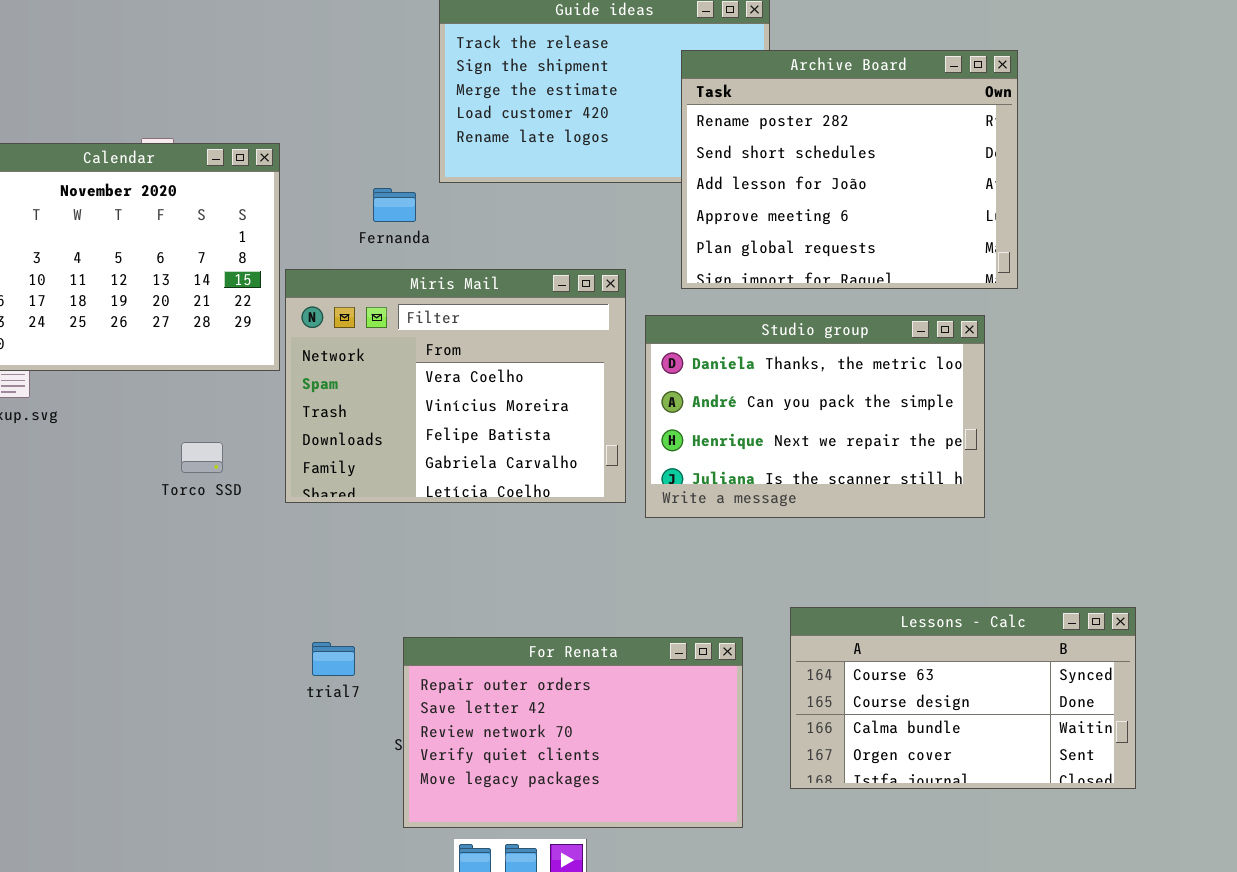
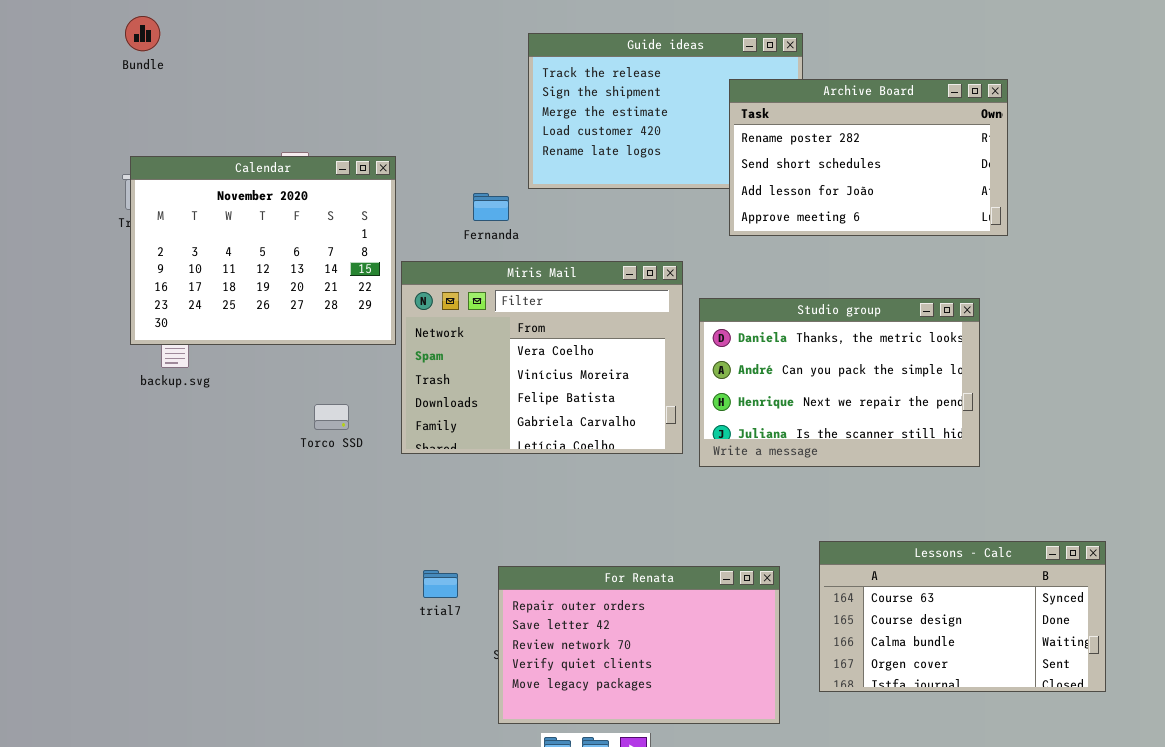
Archive Board: [681,50,1018,289] -> [729,79,1008,236], resized

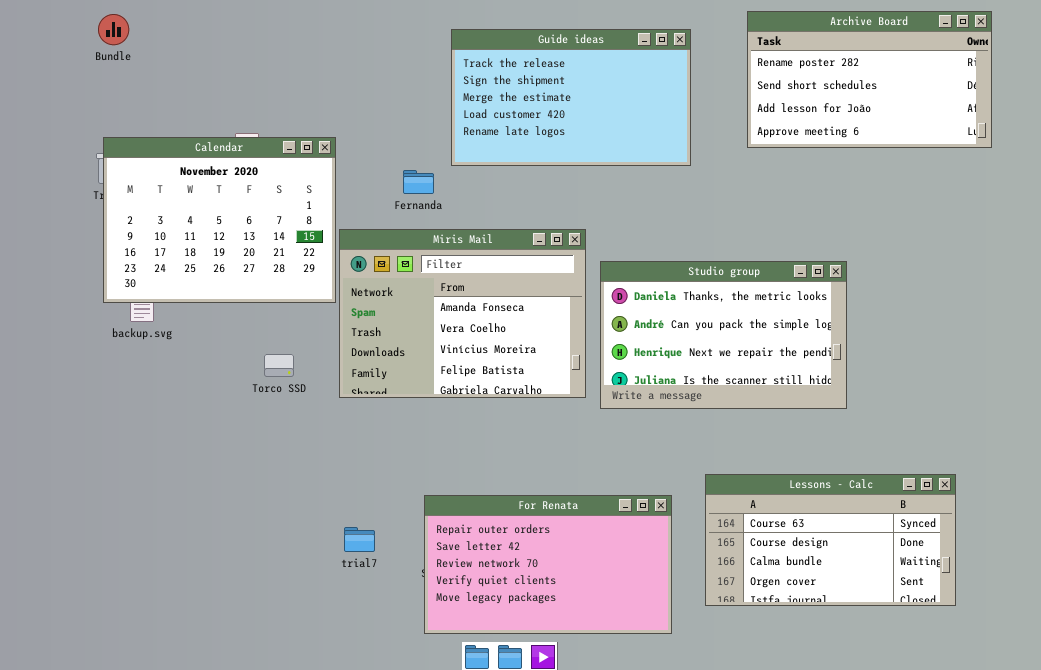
Archive Board: [729,79,1008,236] -> [747,11,992,148], moved
Miris Mail: [401,261,683,454] -> [339,229,586,398], scrolled up 1 row
trial7: [423,570,458,598] -> [344,527,375,552], moved

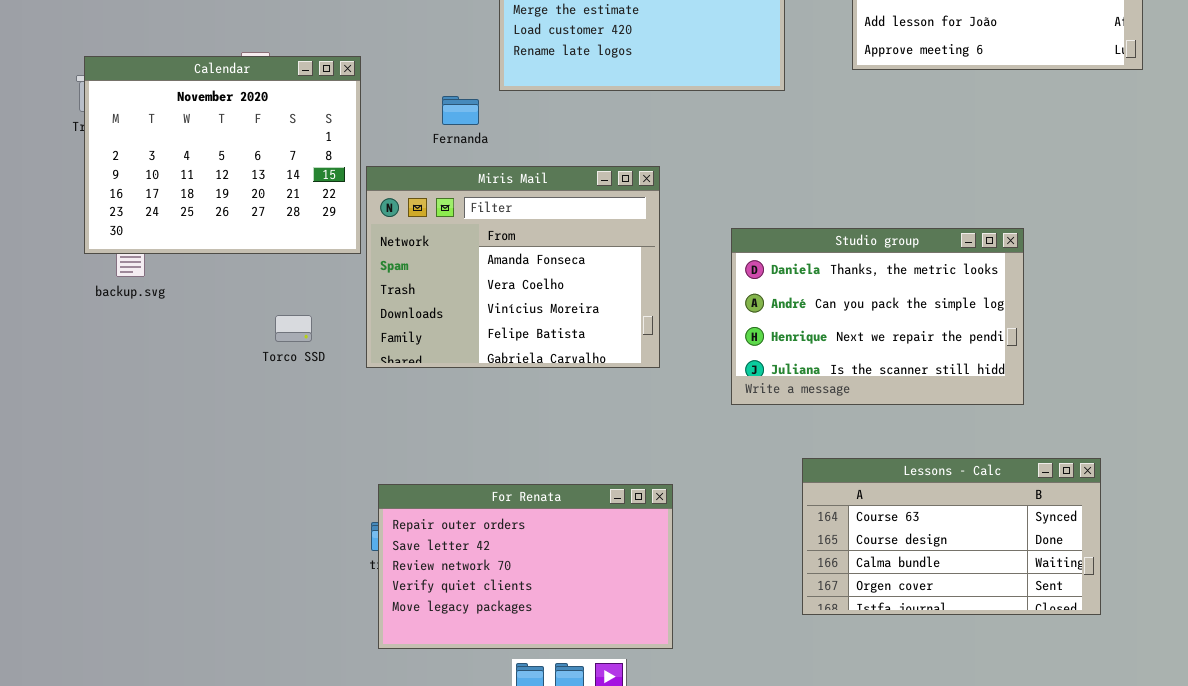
Studio group: [600,261,847,409] -> [731,228,1024,405], moved
For Renata: [424,495,672,634] -> [378,484,673,649], moved

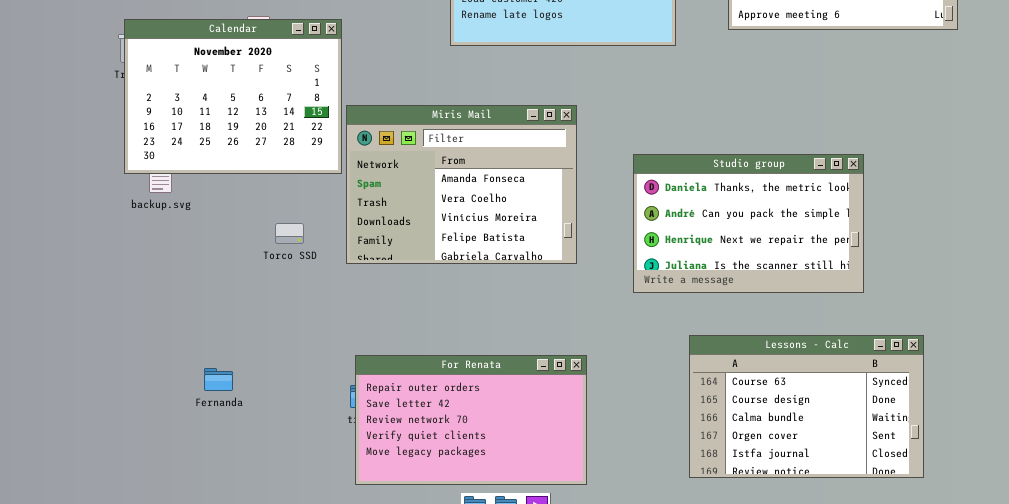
Fernanda: [442,96,479,125] -> [204,368,233,391], moved
Lessons - Calc: [802,458,1101,615] -> [689,335,924,478], resized

